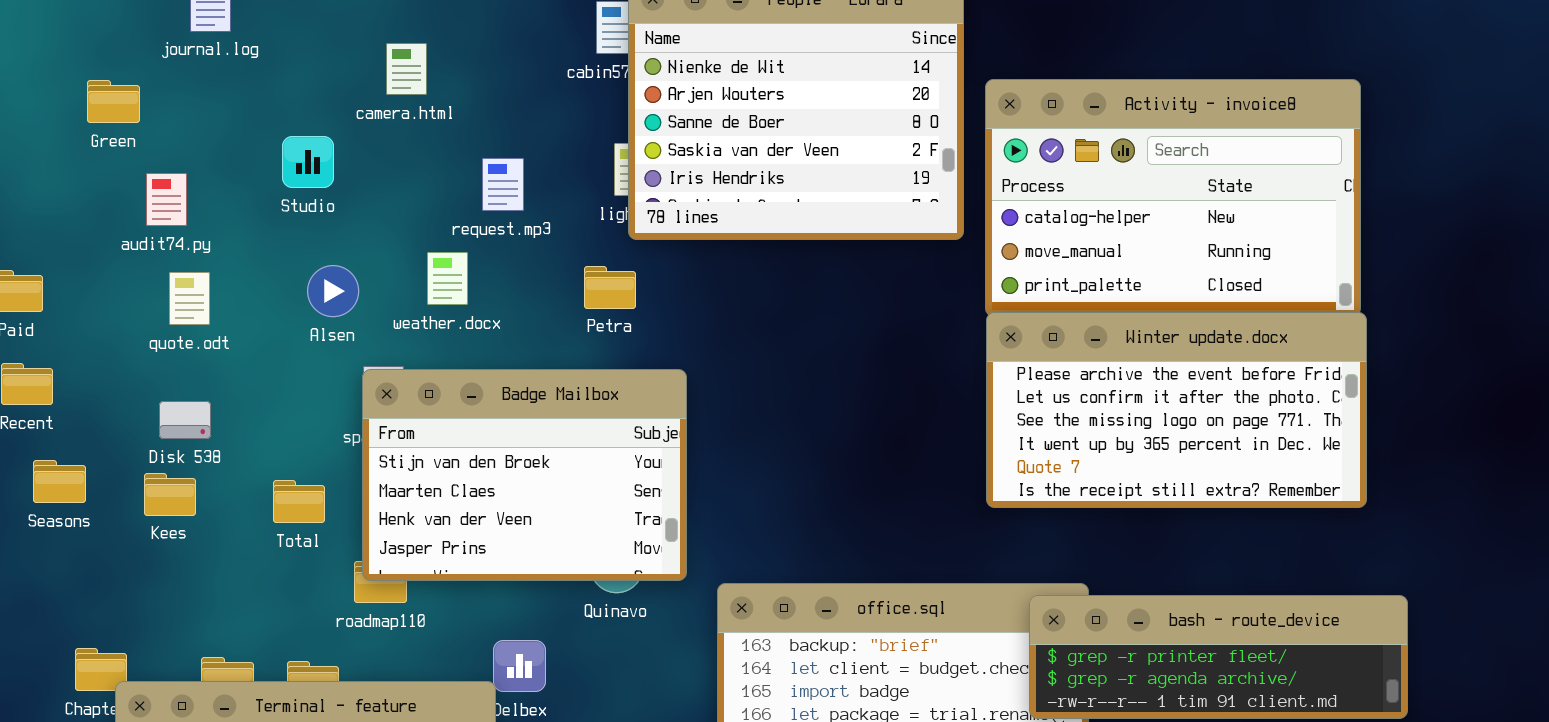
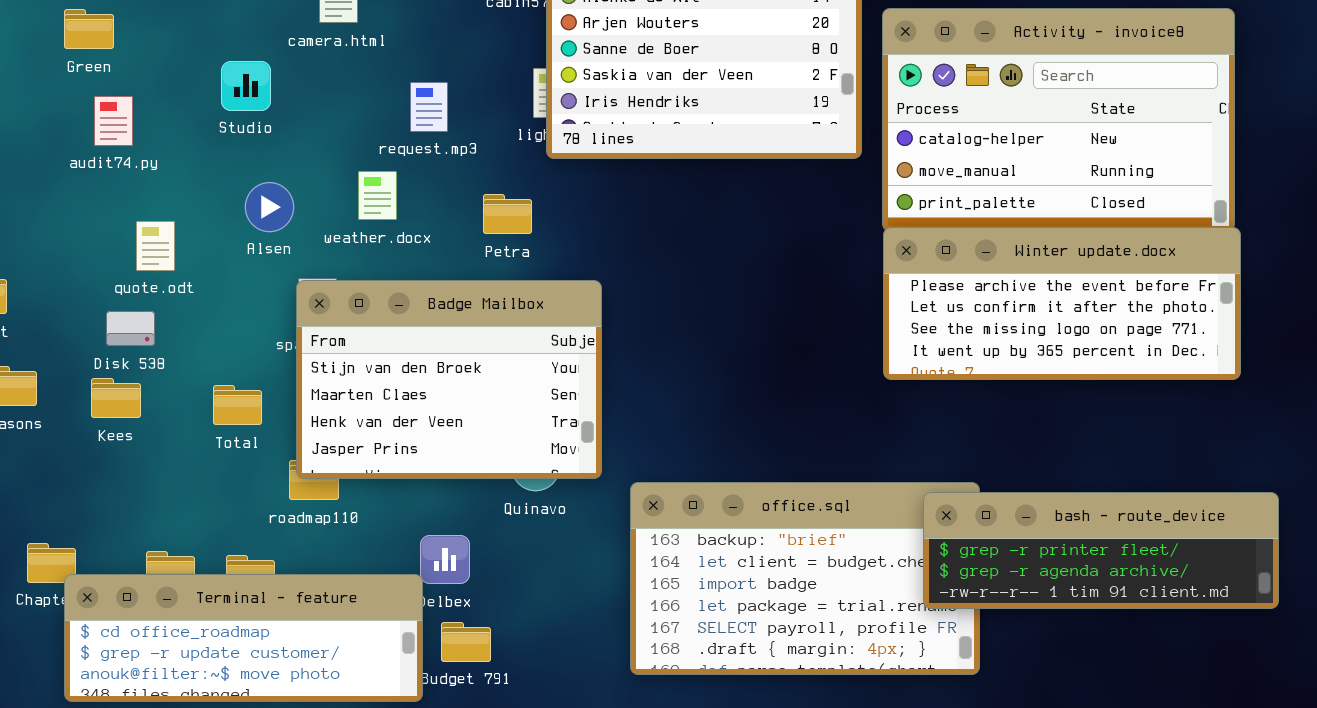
Green: [87,80,140,123] -> [64,9,114,49], moved
Petra: [584,266,636,309] -> [483,194,532,234], moved
quote.odt: [169,272,210,325] -> [136,221,175,271], moved
Winter update.docx: [986,312,1367,508] -> [883,227,1241,380], resized

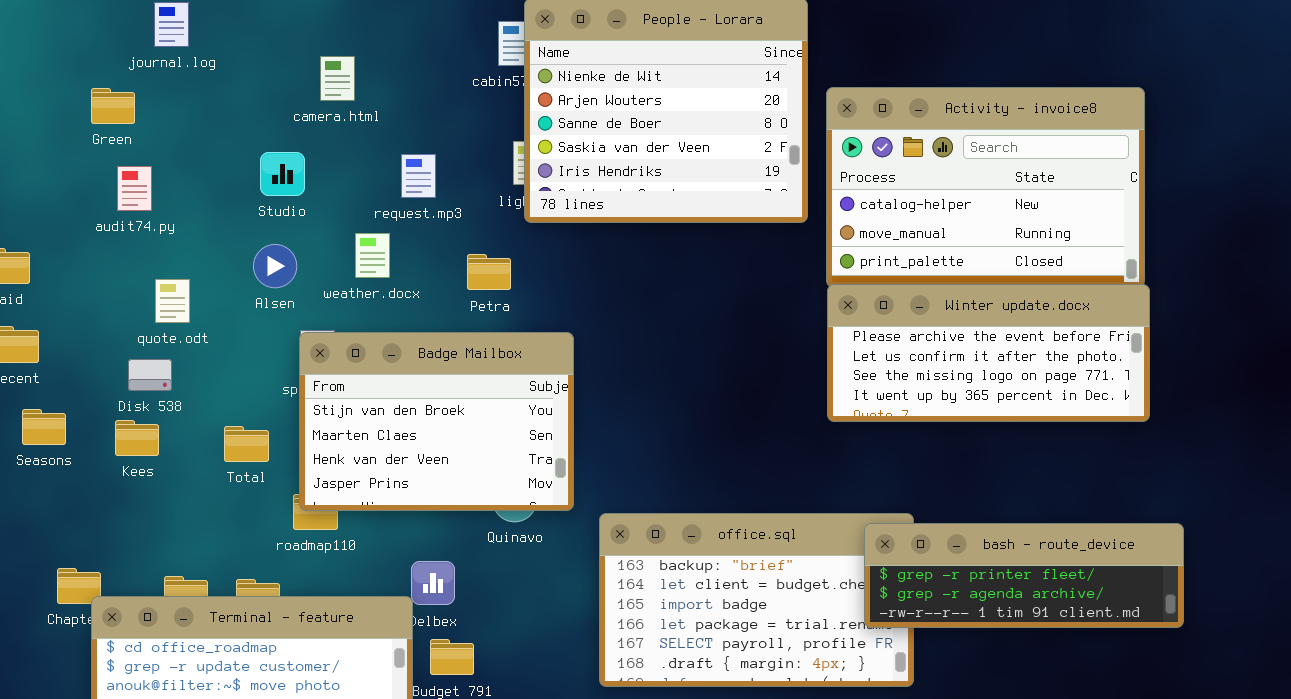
Studio: [221,61,271,111] -> [260,152,305,196], moved

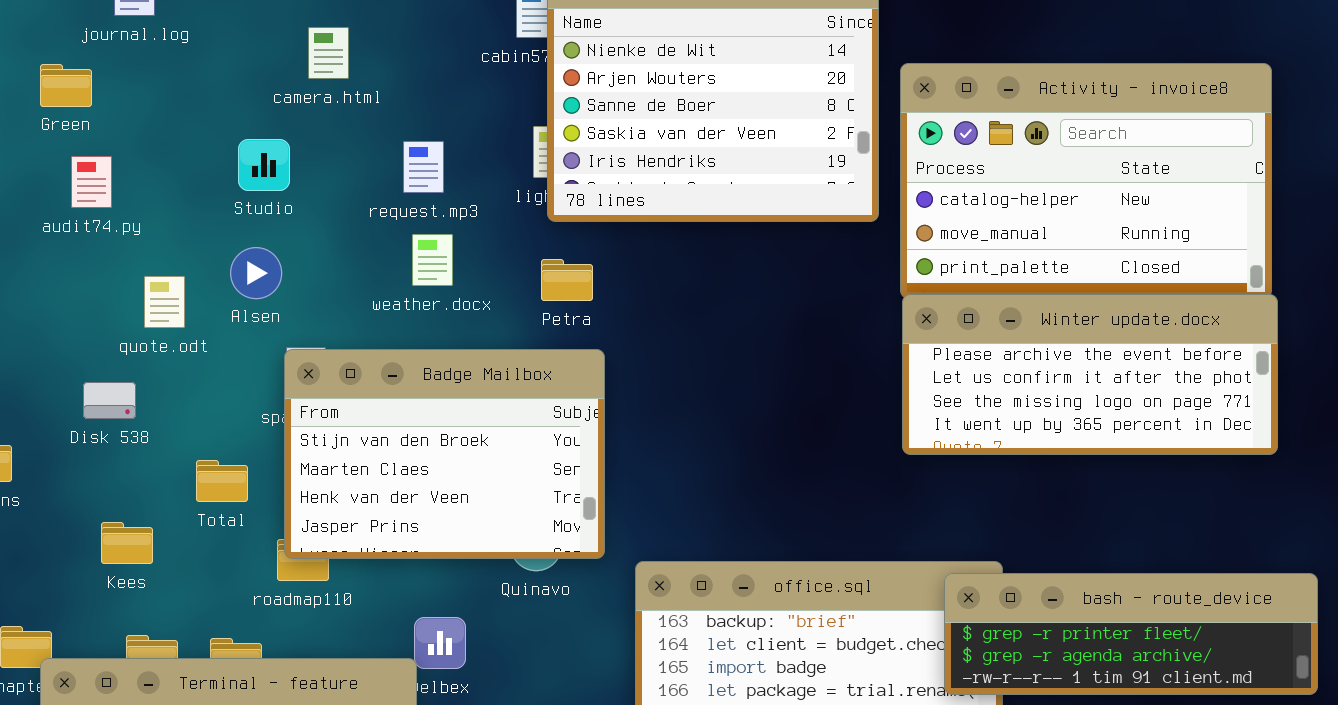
weather.docx: [355,233,390,278] -> [412,234,453,286], moved
Petra: [467,254,511,290] -> [541,259,593,301], moved
quote.odt: [155,279,190,323] -> [144,276,185,328], moved
Kees: [115,420,159,456] -> [101,522,153,564], moved

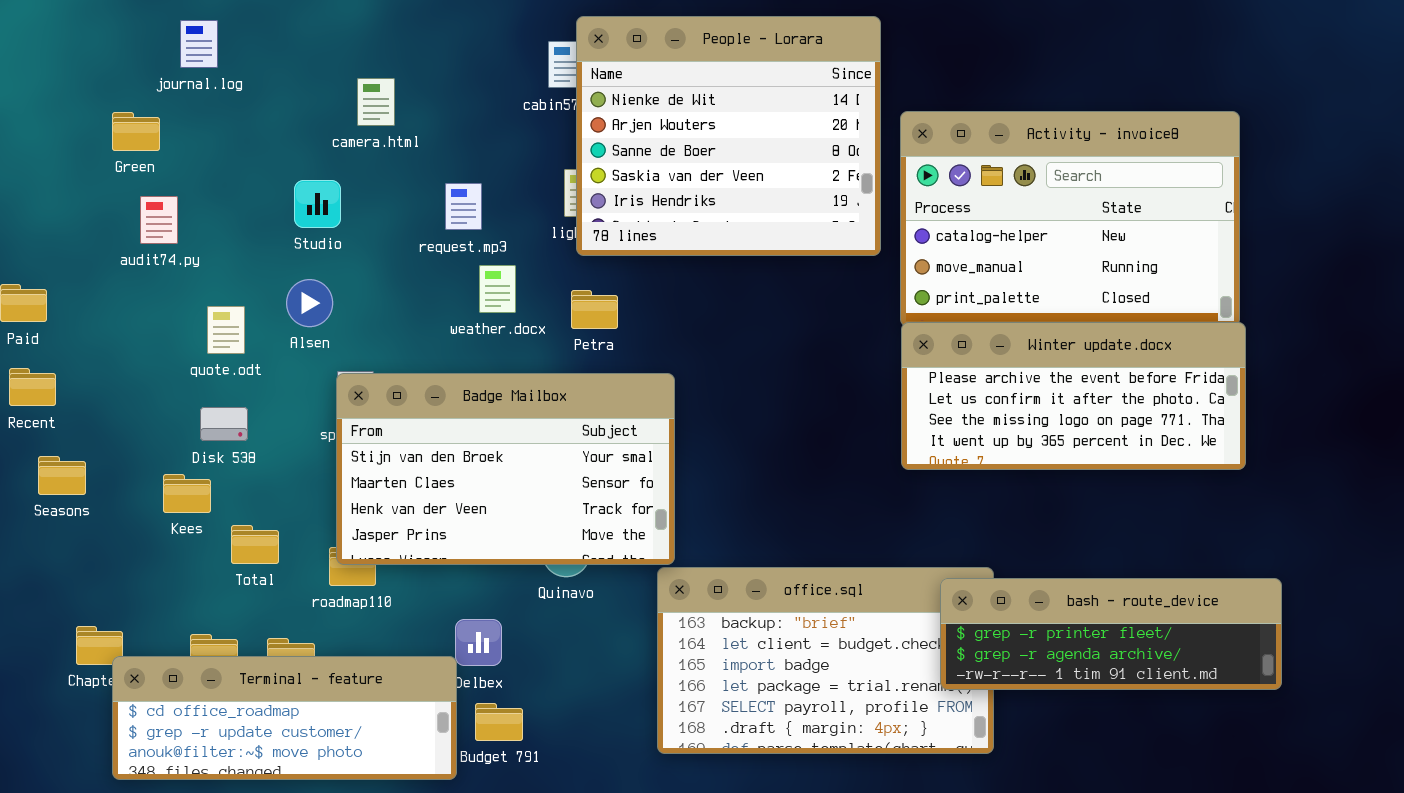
weather.docx: [412,234,453,286] -> [479,265,516,313], moved
Badge Mailbox: [284,349,605,559] -> [336,373,675,565], resized
Disk 538: [83,382,136,419] -> [200,407,248,441], moved
Total: [196,460,248,502] -> [231,525,279,564], moved
Kees: [101,522,153,564] -> [163,474,211,513], moved

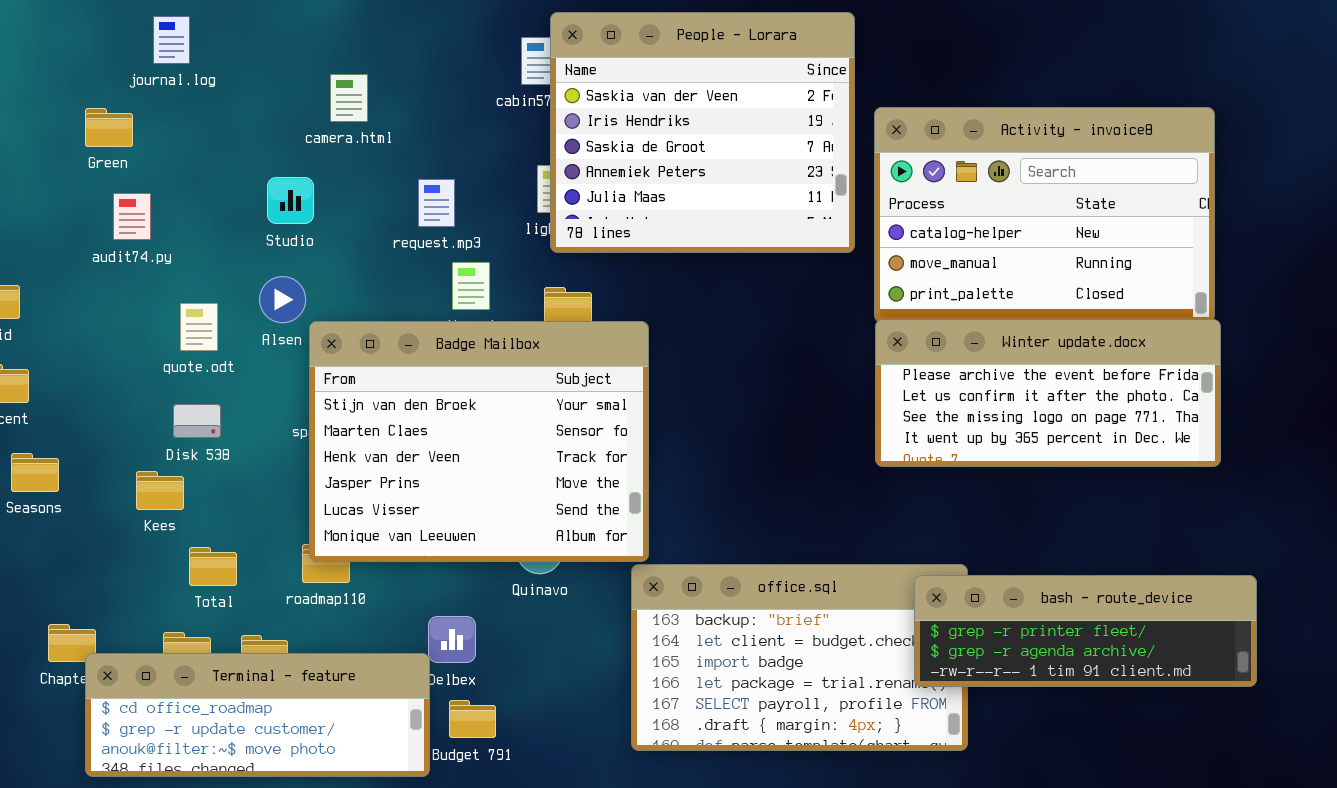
People - Lorara: [576,16,881,256] -> [550,12,855,253], scrolled down 3 rows
Badge Mailbox: [336,373,675,565] -> [309,321,649,562], resized
Total: [231,525,279,564] -> [189,547,237,586], moved

